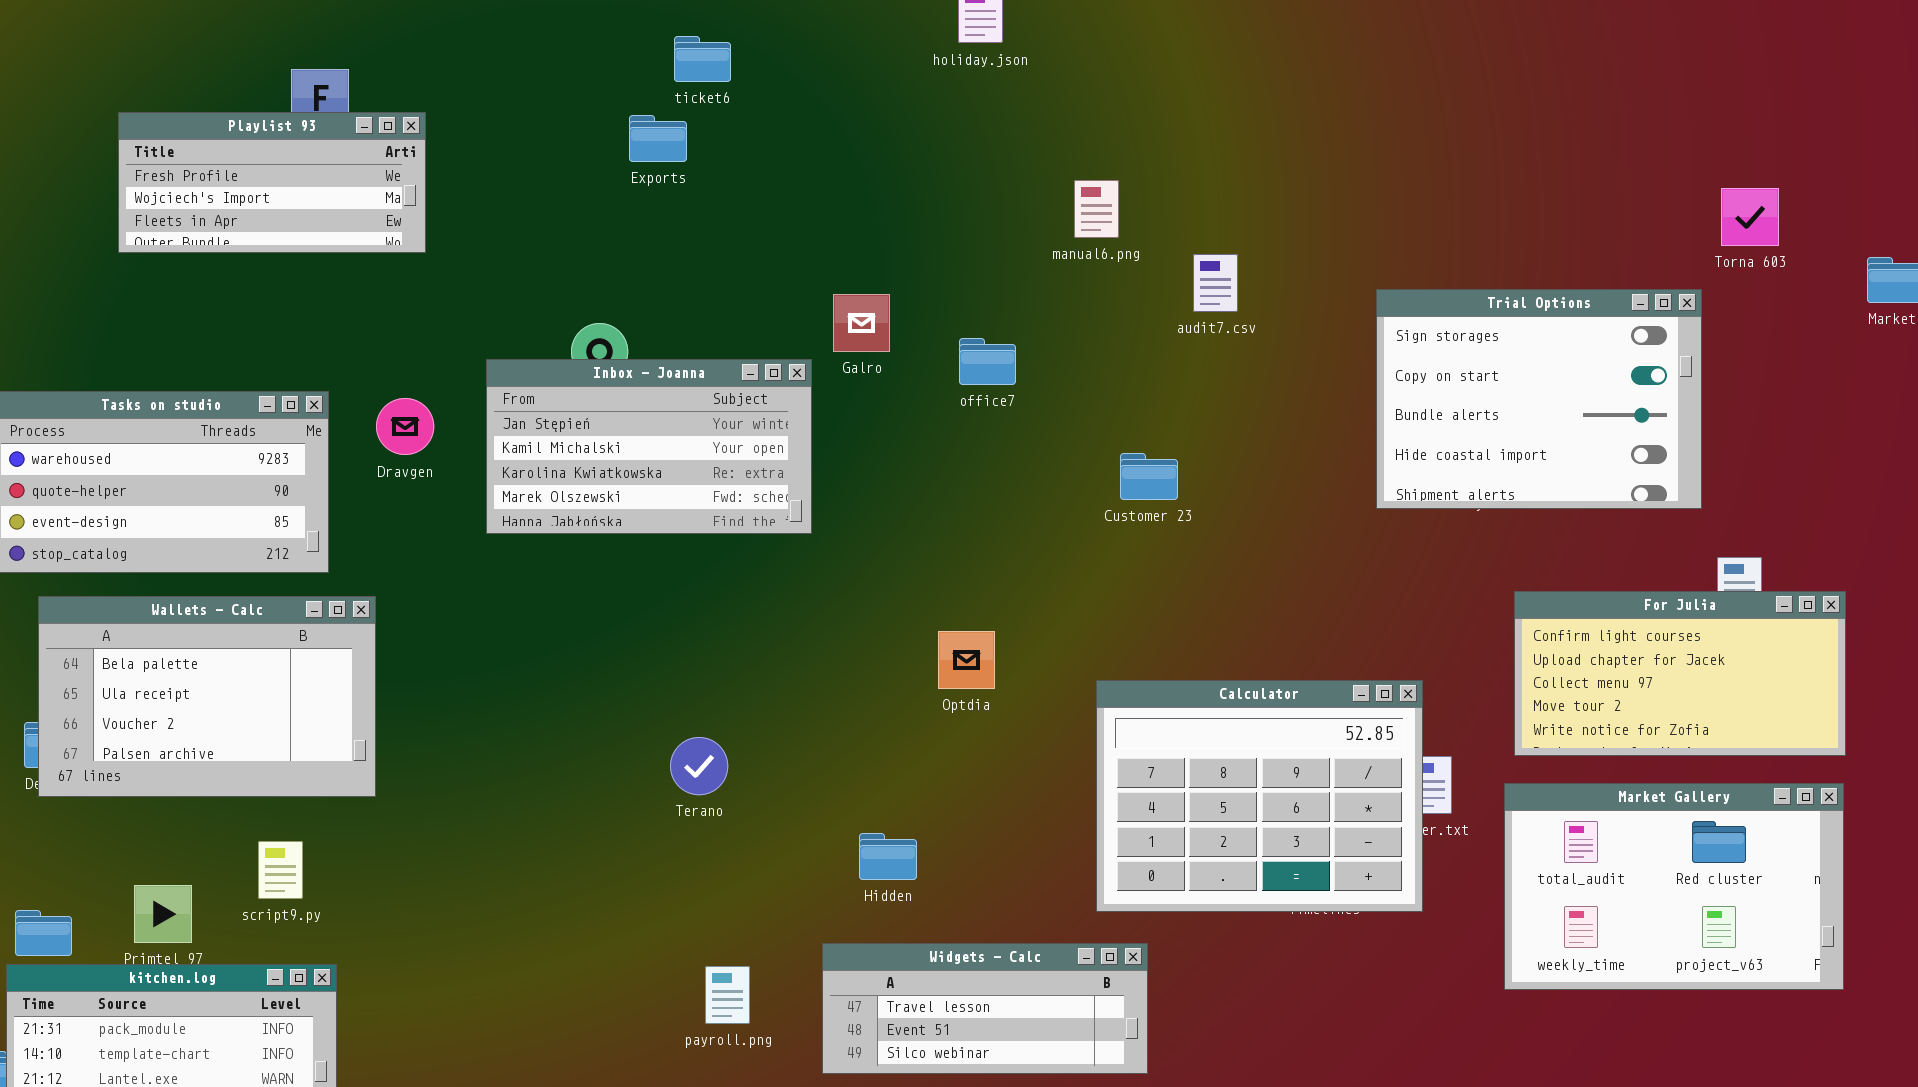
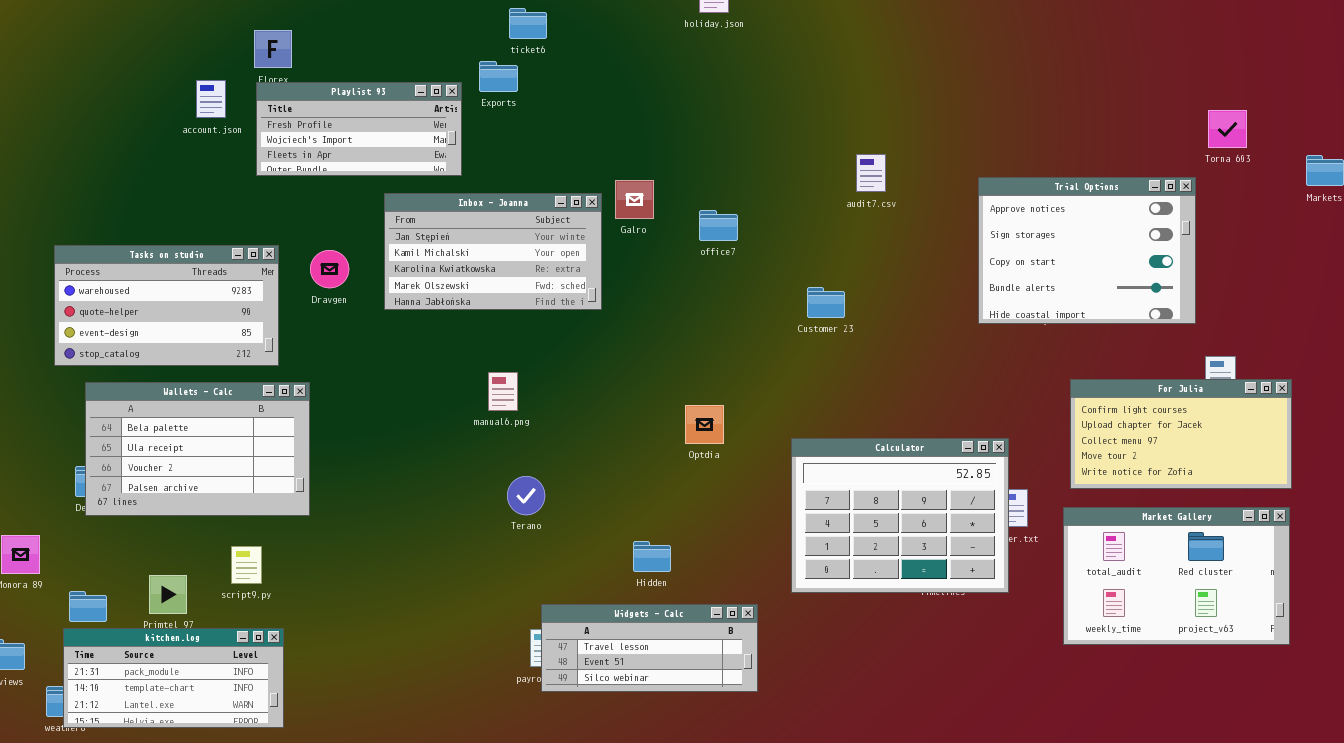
Playlist 93: [118,112,426,253] -> [256,82,462,176], moved
manual6.png: [1074,180,1119,238] -> [488,372,518,411], moved
Trial Options: [1376,289,1702,509] -> [978,177,1196,324], scrolled up 1 row
Inbox - Joanna: [486,359,812,534] -> [384,193,602,310], moved
Widgets - Calc: [822,943,1148,1074] -> [541,604,758,692], moved

